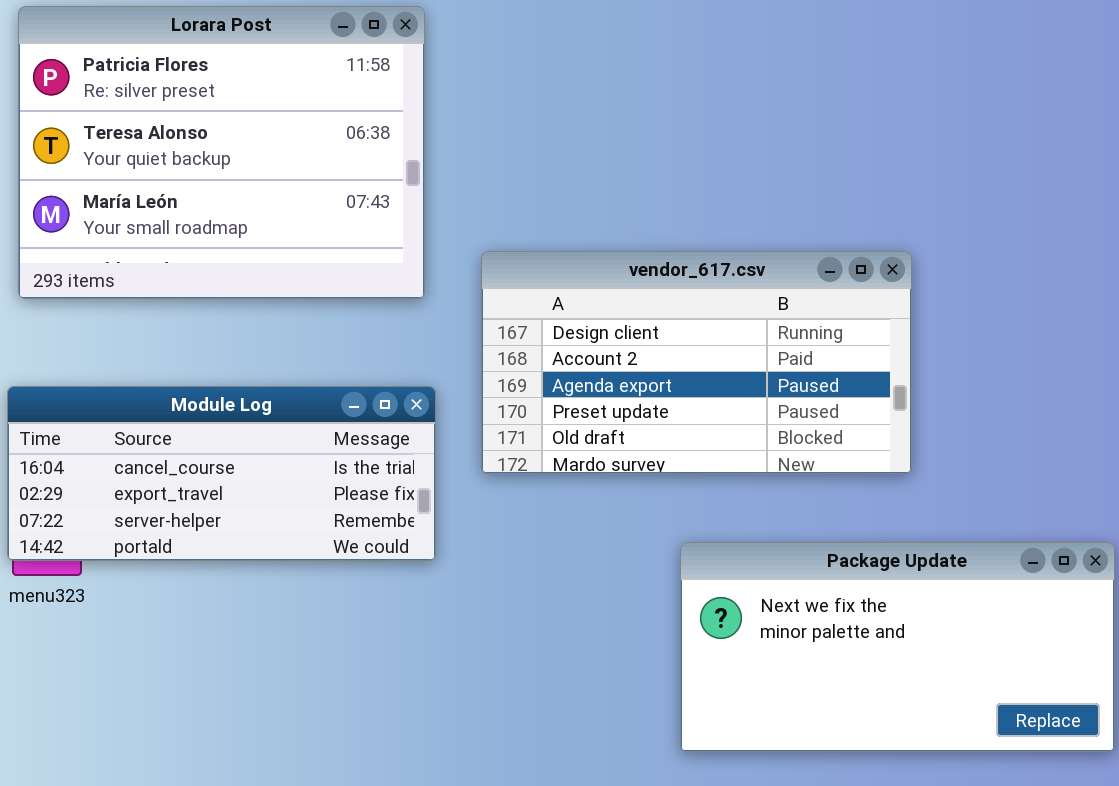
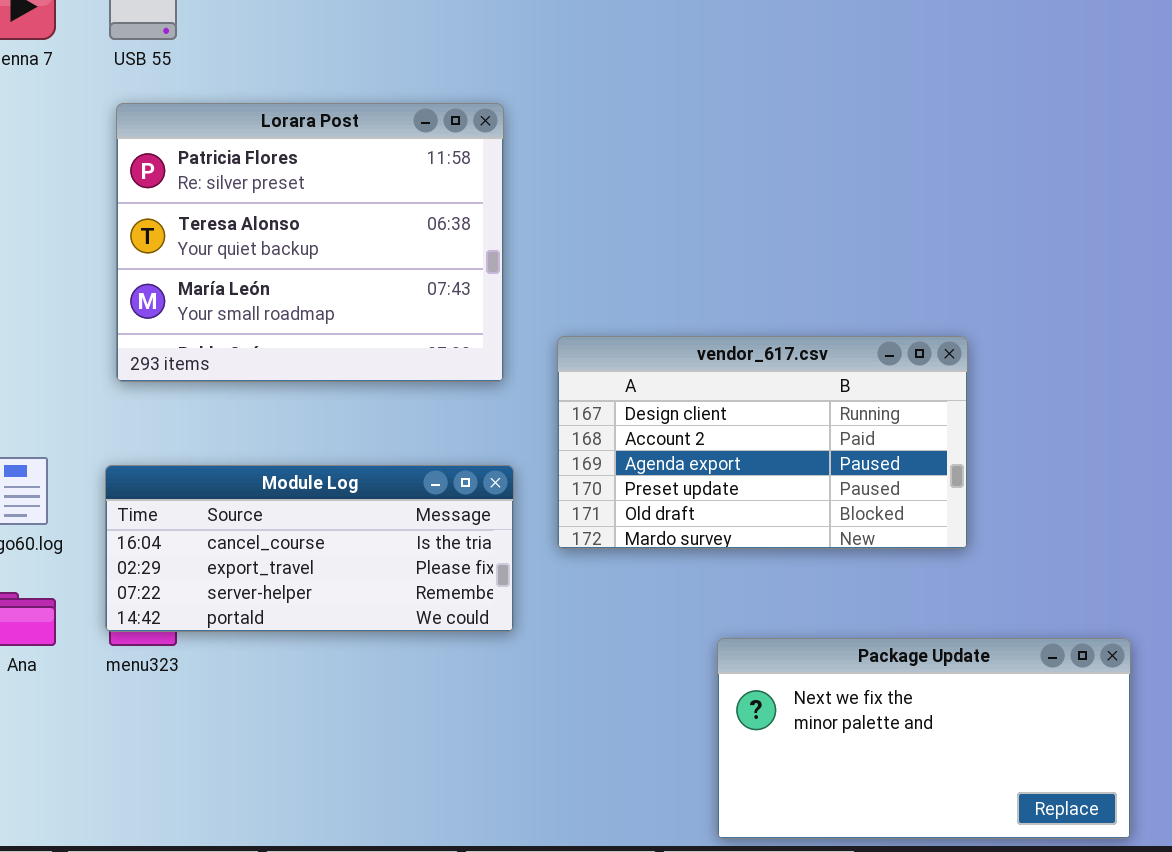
Package Update: [680,542,1115,752] -> [717,638,1131,839], moved

